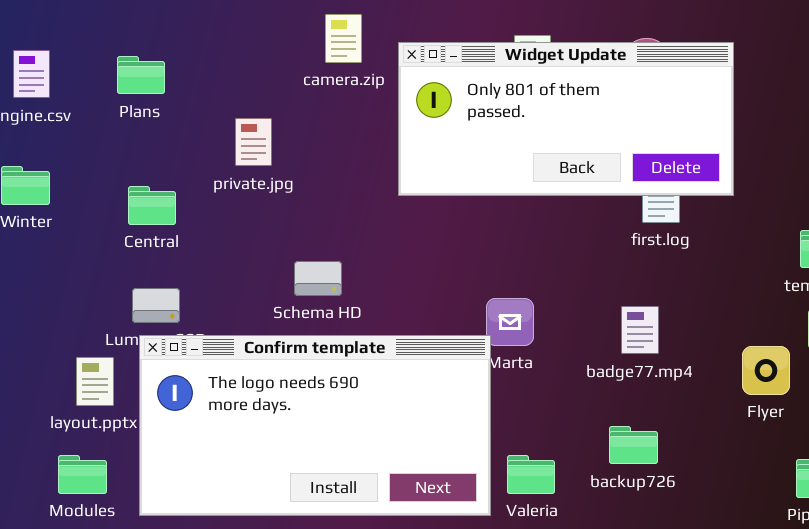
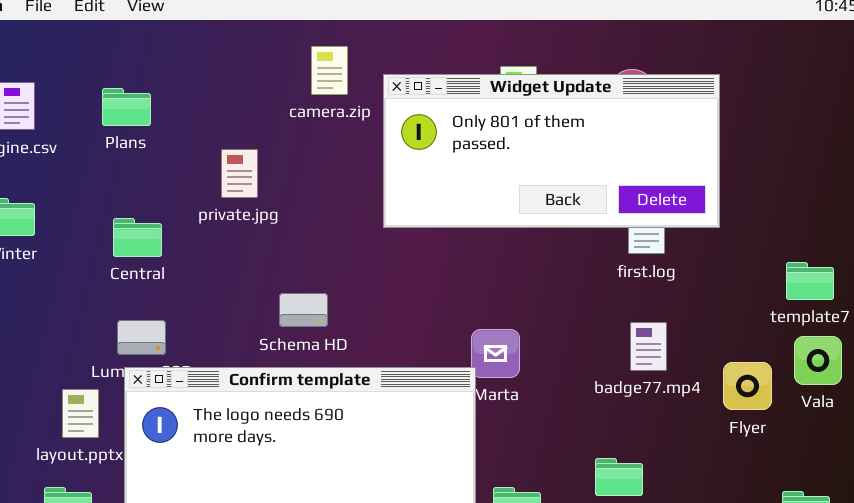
badge77.mp4: [621,306,659,354] -> [630,322,667,371], moved
Flyer: [742,346,790,395] -> [723,362,772,410], moved

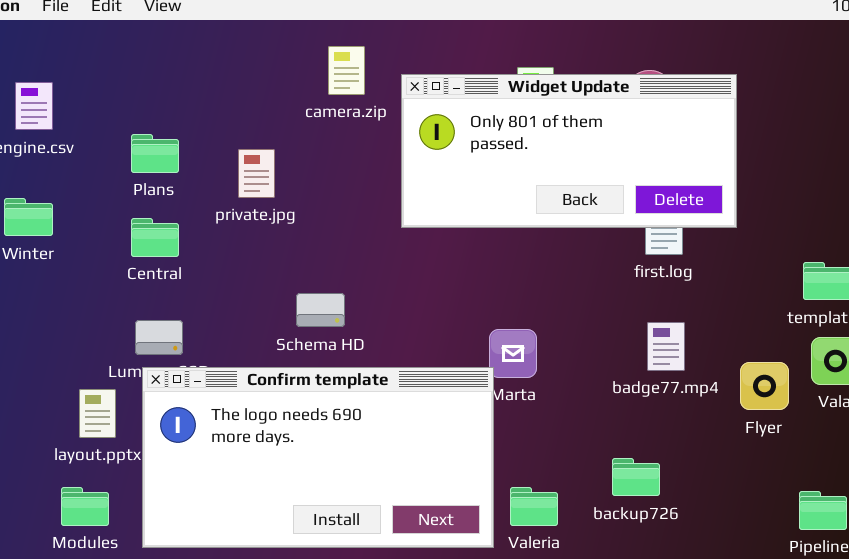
Plans: [102,88,151,126] -> [131,134,179,173], moved

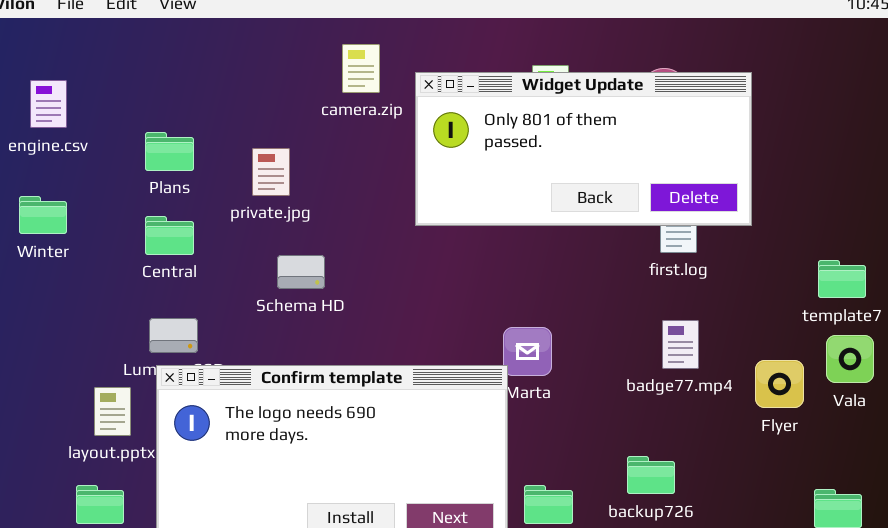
Schema HD: [296,293,345,327] -> [277,255,325,289], moved

